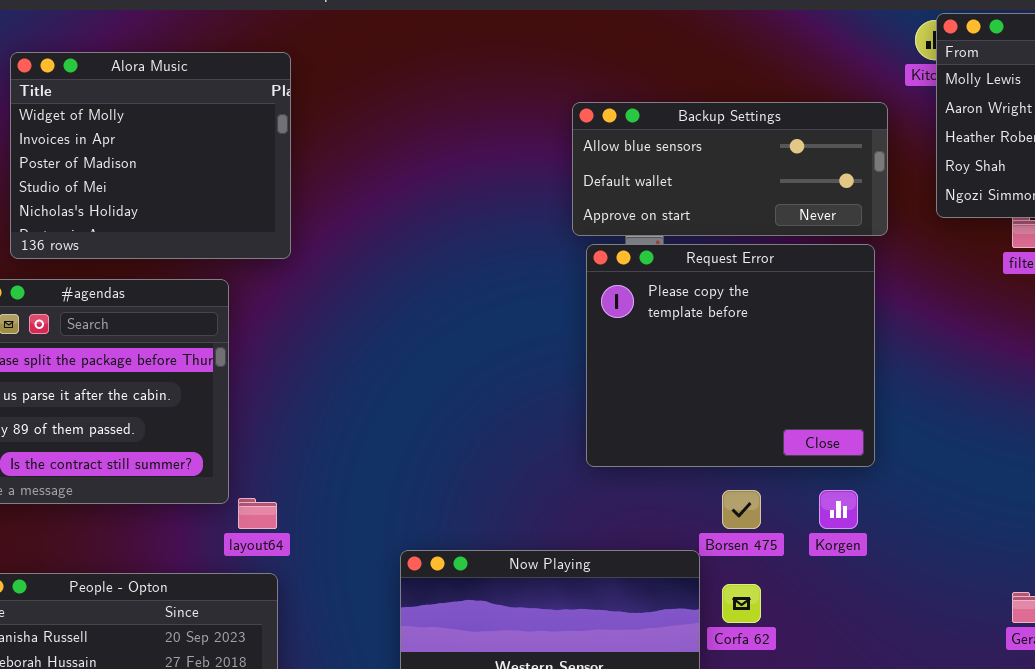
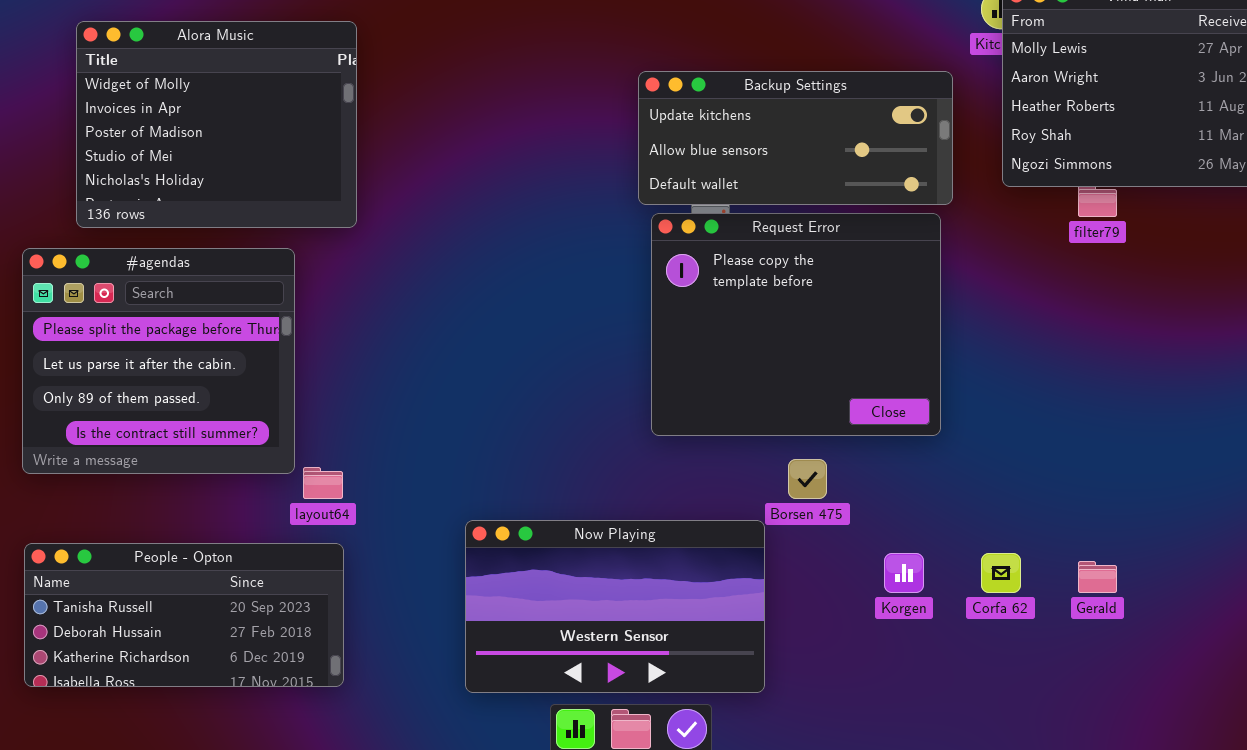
Backup Settings: [572,102,888,236] -> [638,71,953,205], scrolled up 1 row
Korgen: [819,490,858,529] -> [884,553,924,593], moved
Corfa 62: [722,584,761,623] -> [981,553,1021,593], moved

